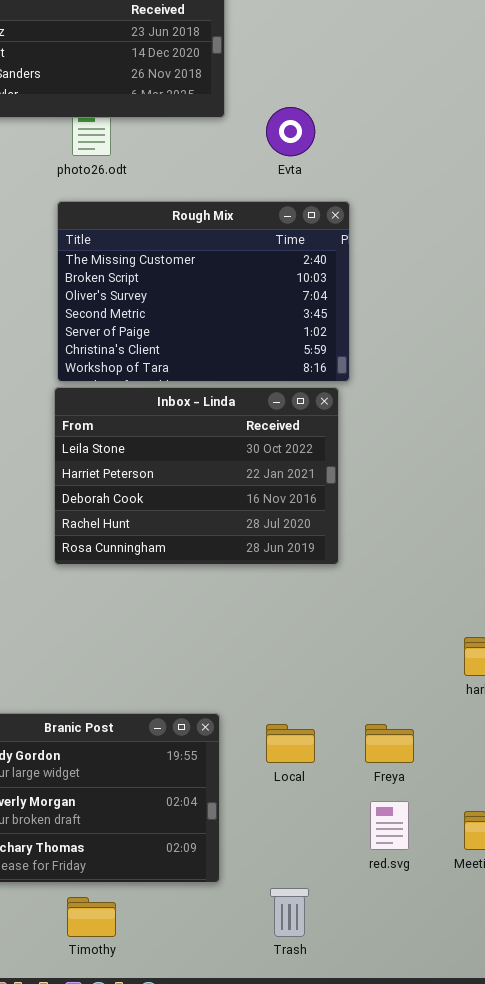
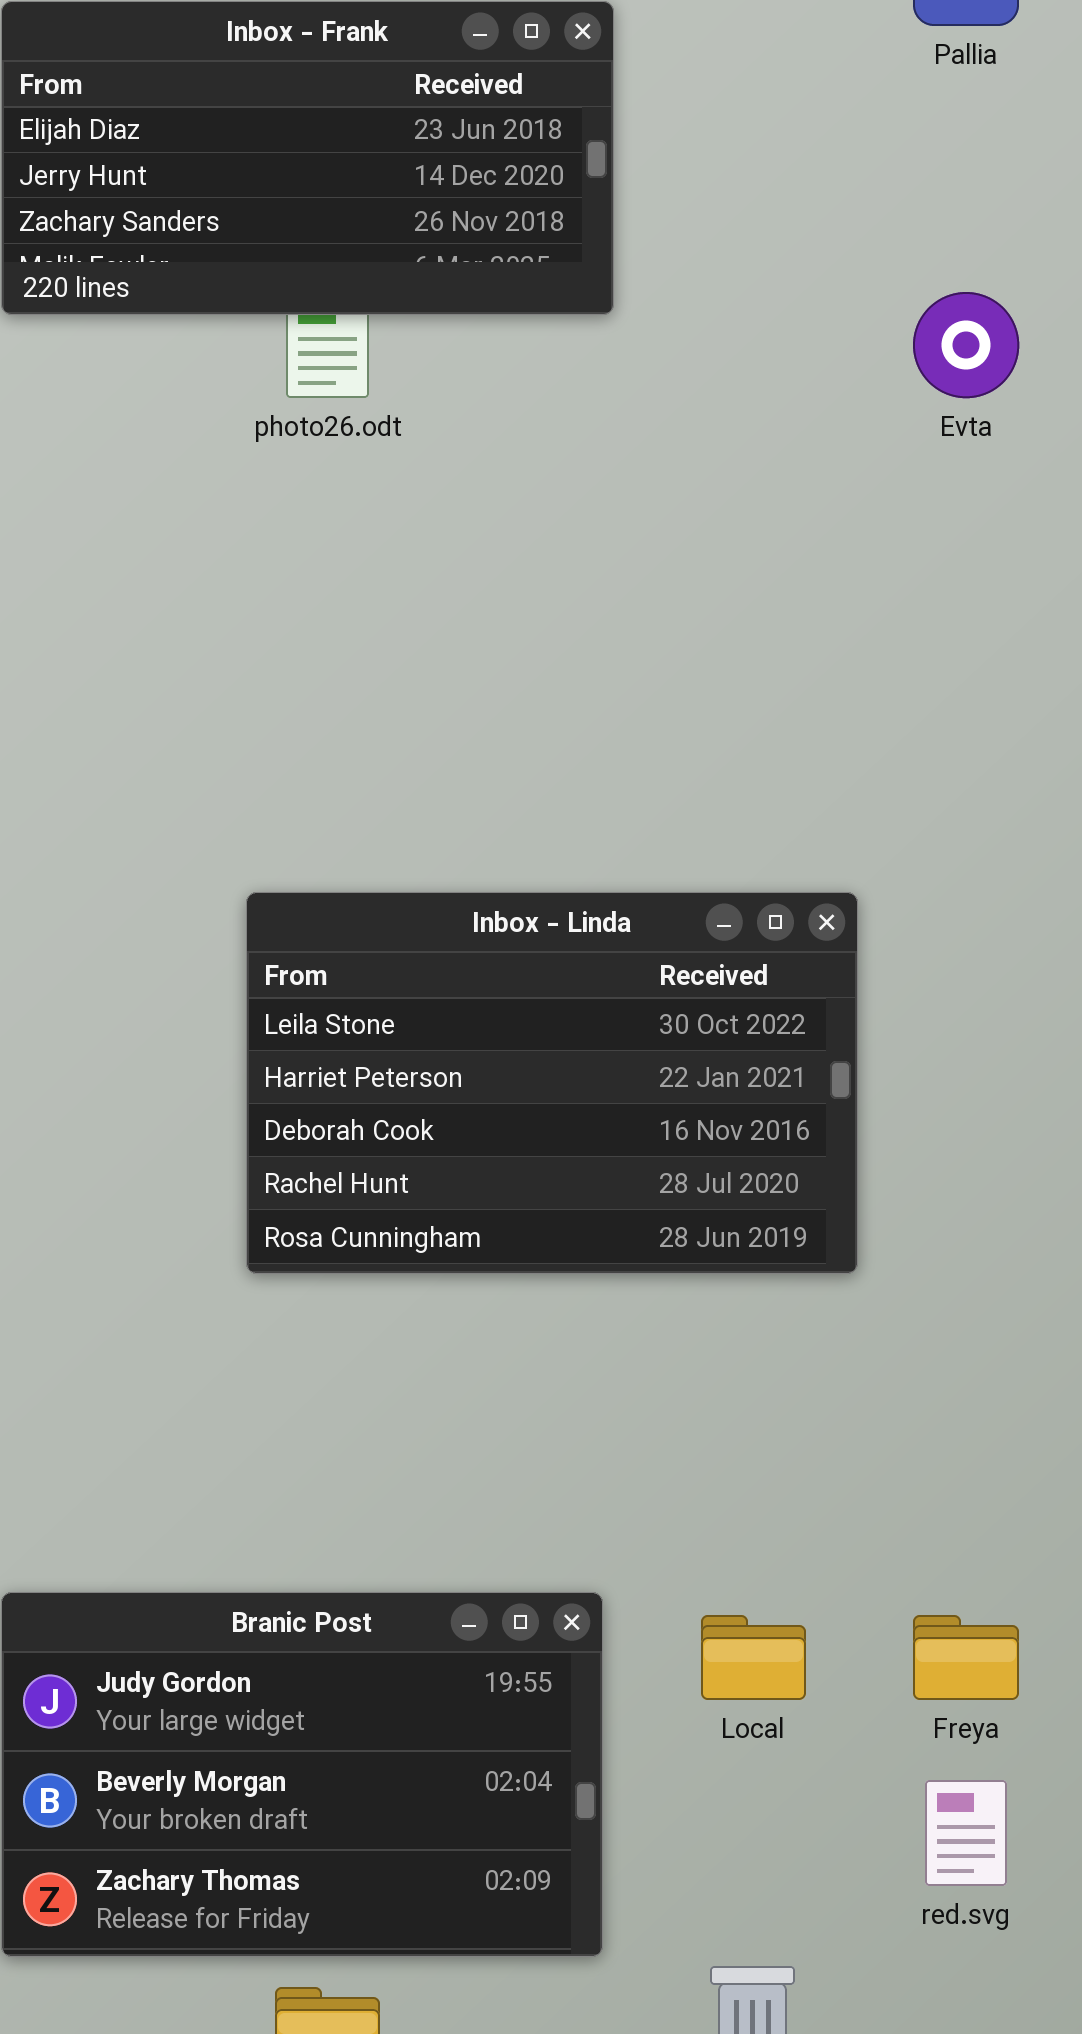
Evta: [266,107,315,156] -> [913,292,1019,398], moved
Rough Mix: [57,201,350,382] -> none, closed

